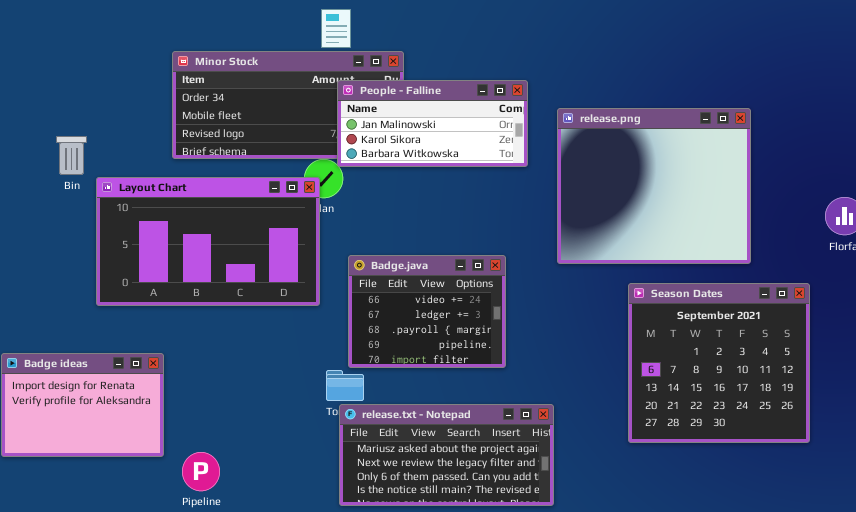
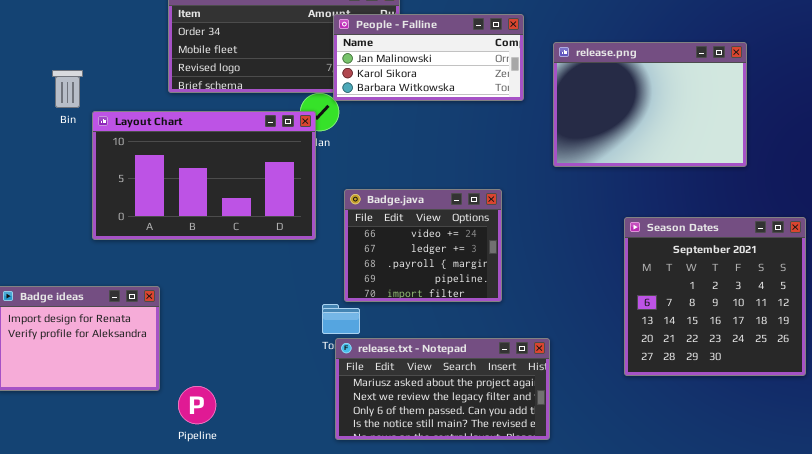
release.png: [557,108,751,264] -> [553,42,747,167], resized

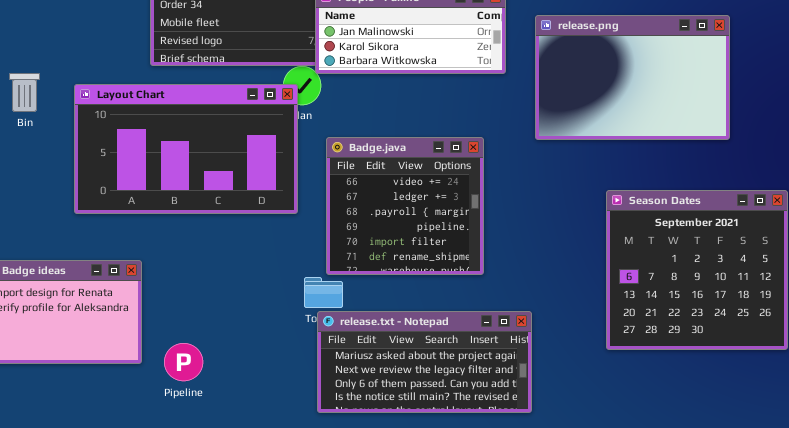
Bin: [52,70,83,108] -> [9,73,40,112], moved
Badge.java: [344,189,502,302] -> [326,137,484,275], resized
Pipeline: [178,386,216,424] -> [164,343,203,381], moved

